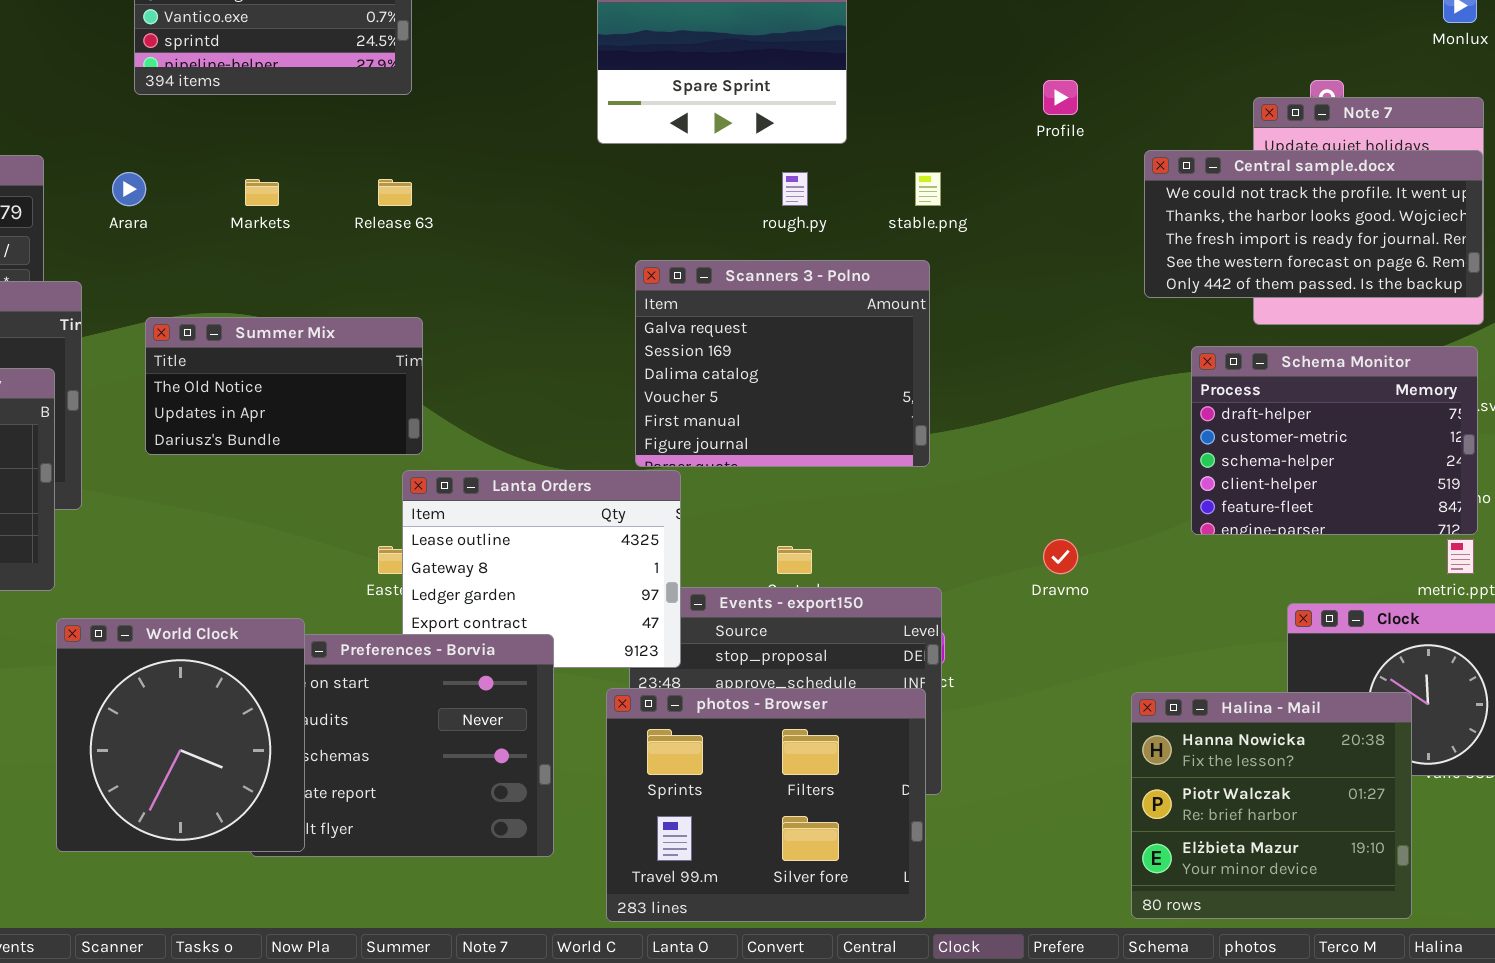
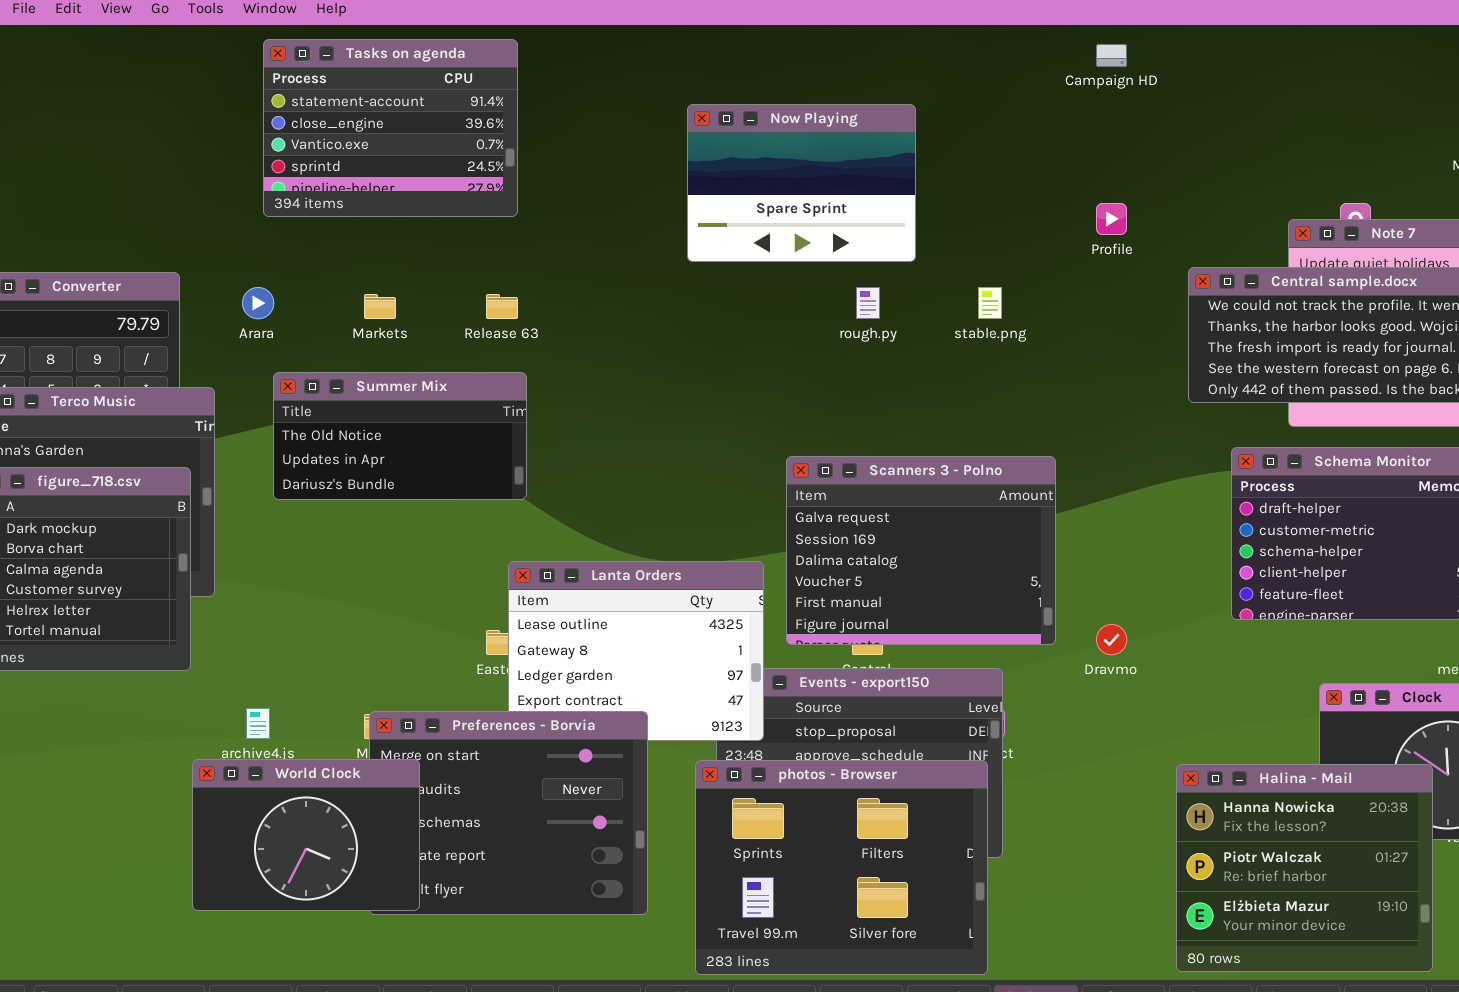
Scanners 3 - Polno: [635,260,930,467] -> [786,456,1056,645], moved
Summer Mix: [145,317,423,455] -> [273,372,527,500], moved
World Clock: [56,618,305,852] -> [192,759,420,911], resized

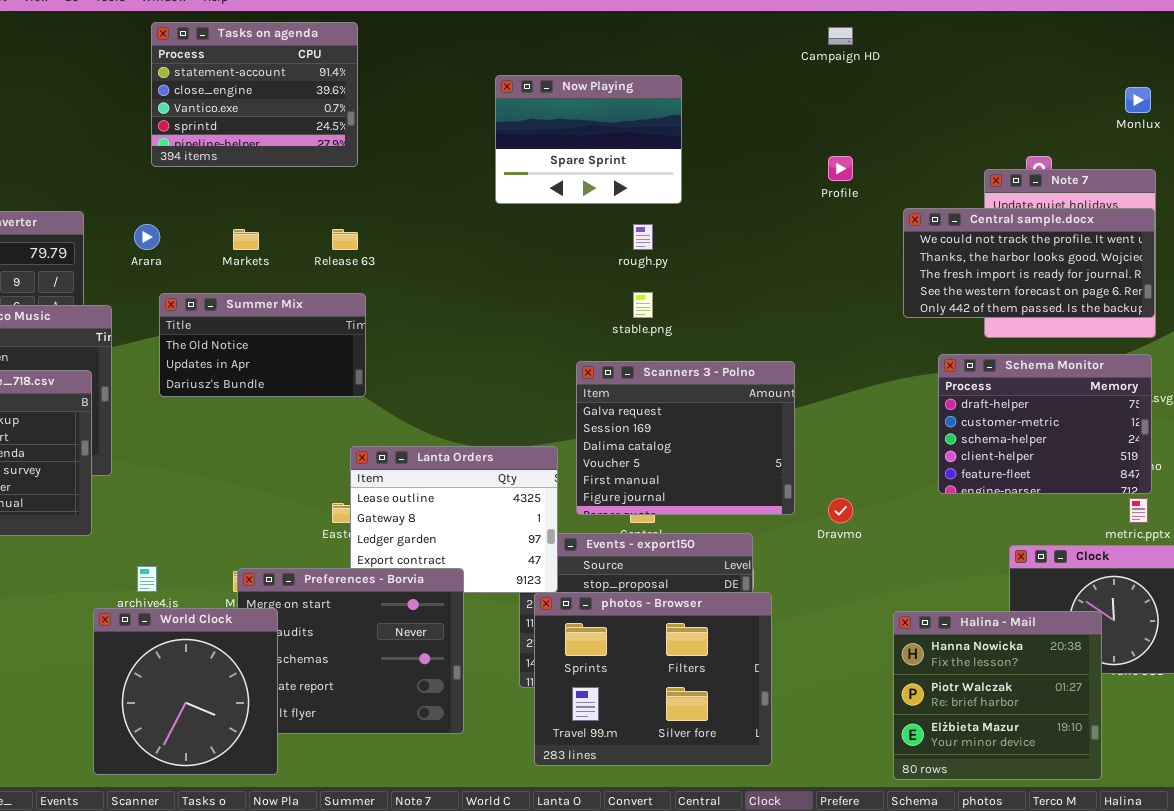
stable.png: [978,287,1002,319] -> [633,292,653,318], moved
World Clock: [192,759,420,911] -> [93,608,278,775], resized
photos - Browser: [695,760,988,975] -> [534,592,772,766], moved

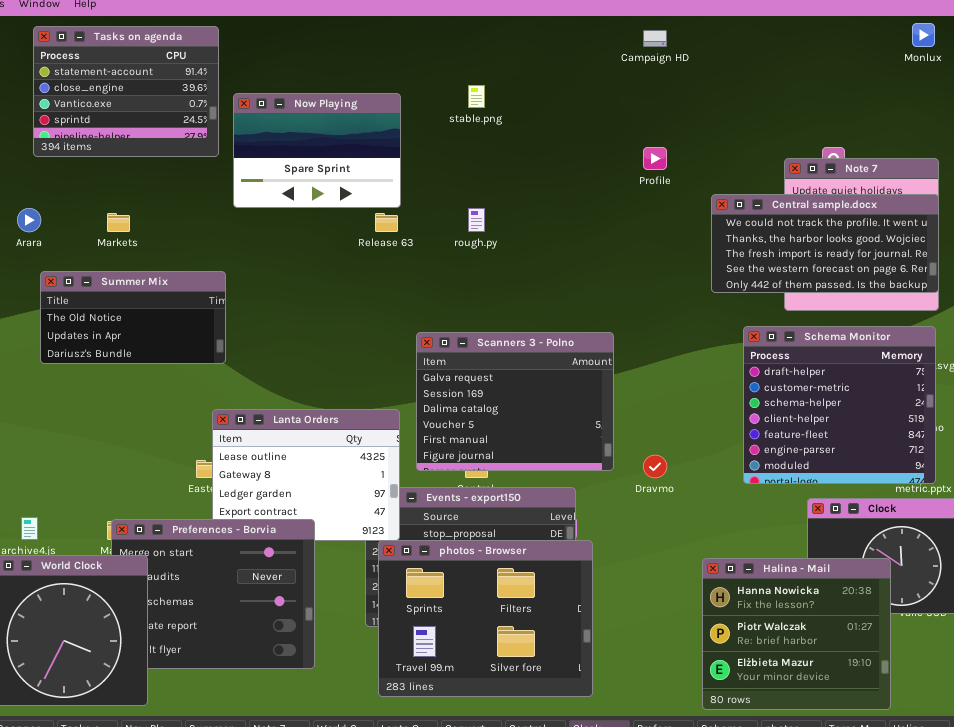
Now Playing: [495,75,682,204] -> [233,93,401,208], moved
Monlux: [1125,87,1151,113] -> [912,23,935,47], moved
Release 63: [332,229,358,250] -> [375,213,398,232], moved
stable.png: [633,292,653,318] -> [468,85,485,108], moved
Schema Monitor: [938,354,1152,494] -> [743,326,936,484], resized

